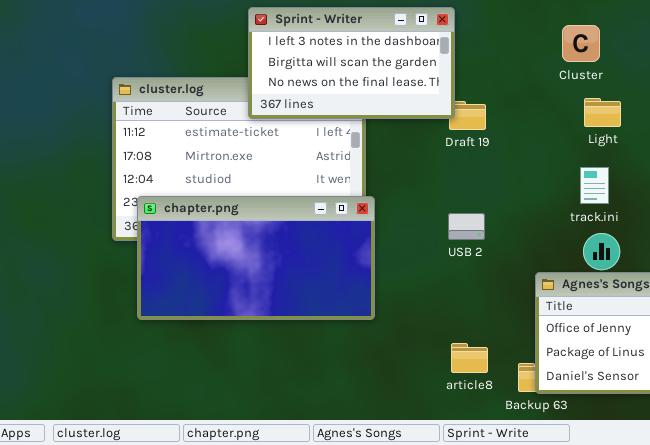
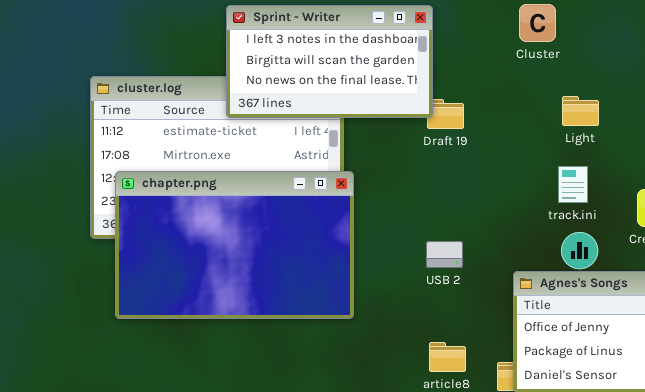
Cluster: [562,25,600,62] -> [519,4,556,42], moved
chapter.png: [137,196,375,320] -> [115,171,354,319], resized
USB 2: [448,213,485,240] -> [426,241,463,268], moved

